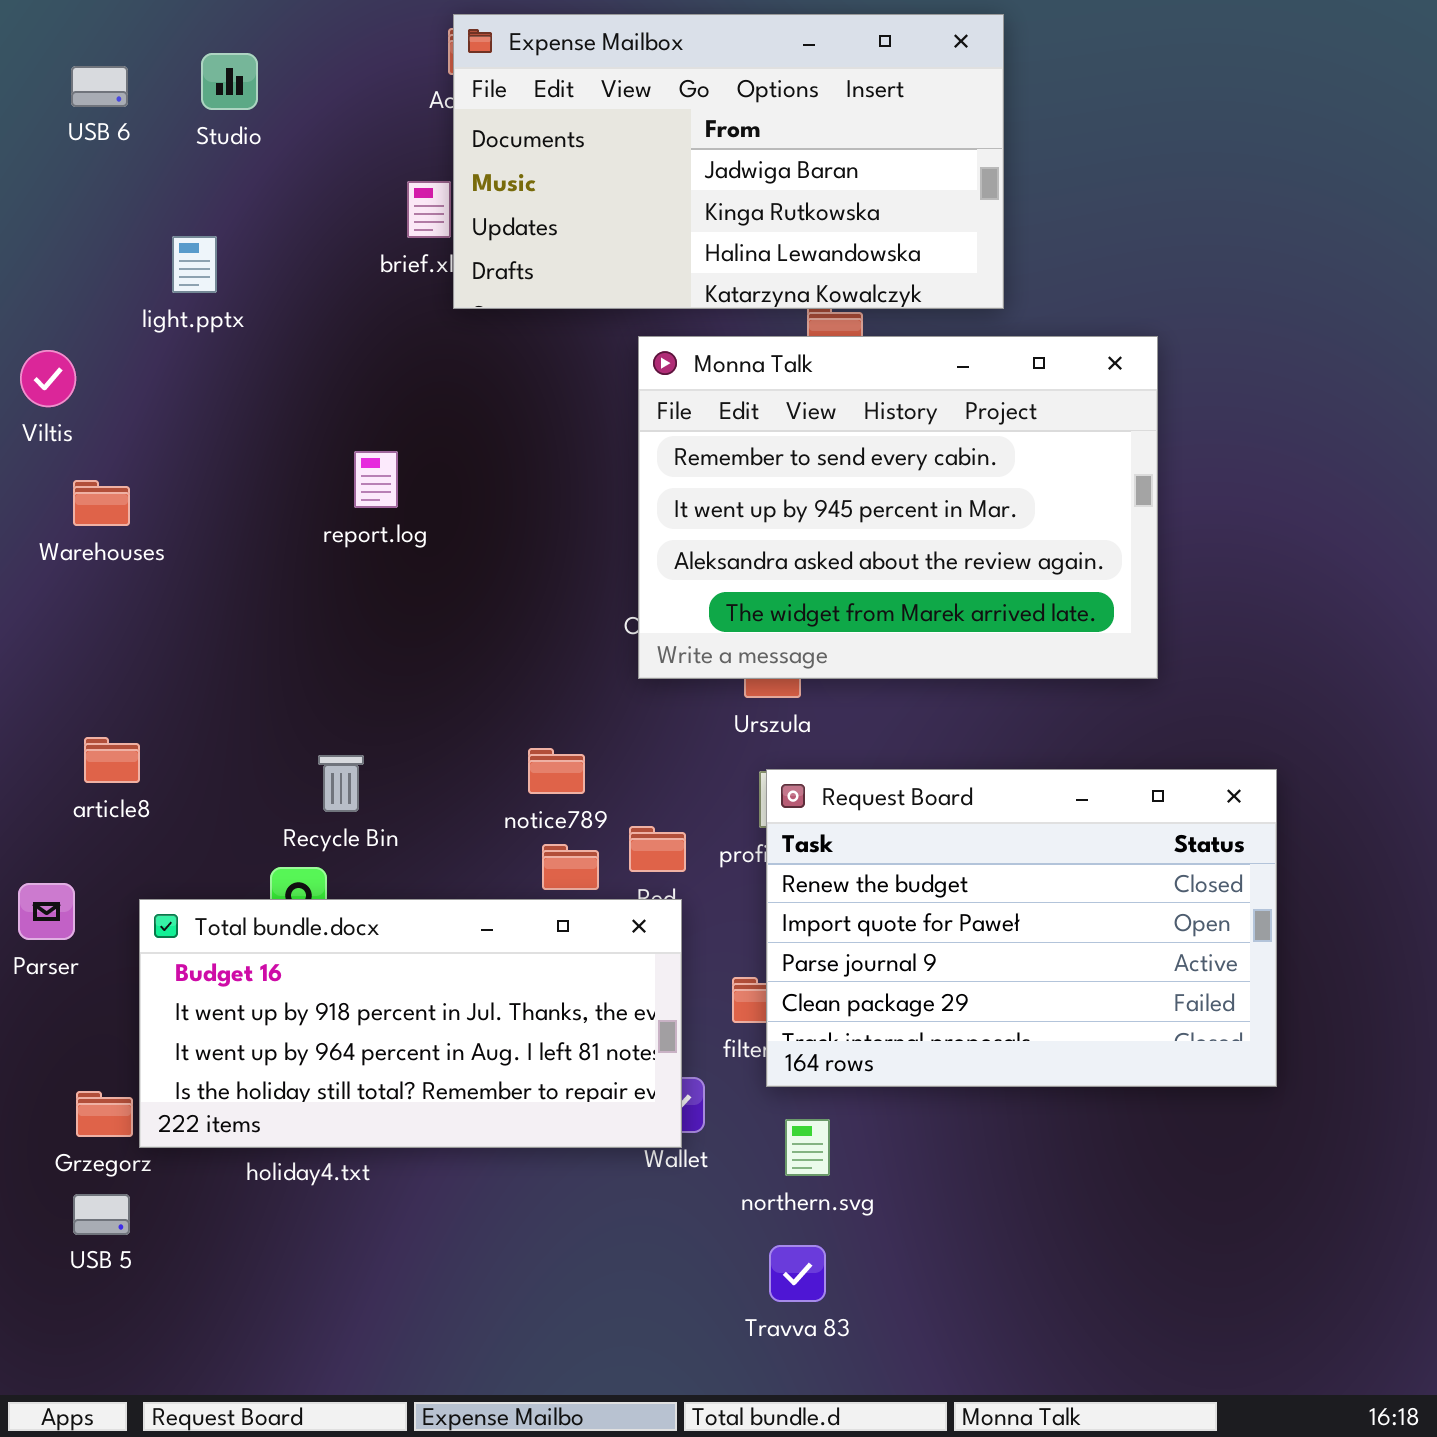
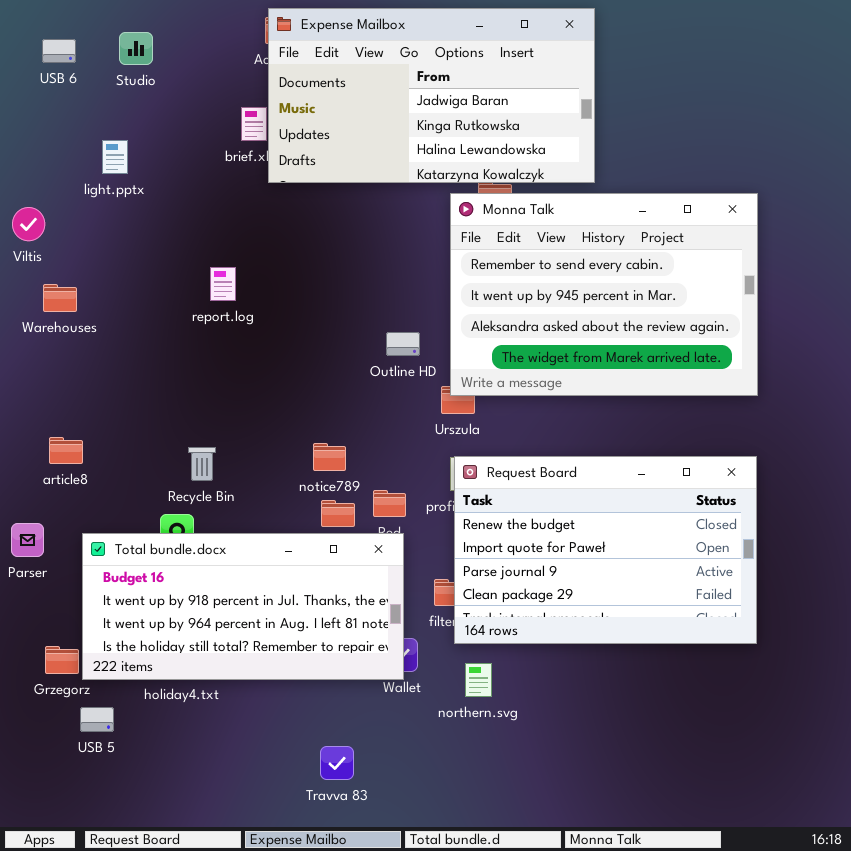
Monna Talk: [638,336,1158,679] -> [450,193,758,396], moved
USB 5: [73,1194,130,1235] -> [80,707,114,732], moved
Travva 83: [769,1245,826,1302] -> [320,746,354,780], moved

